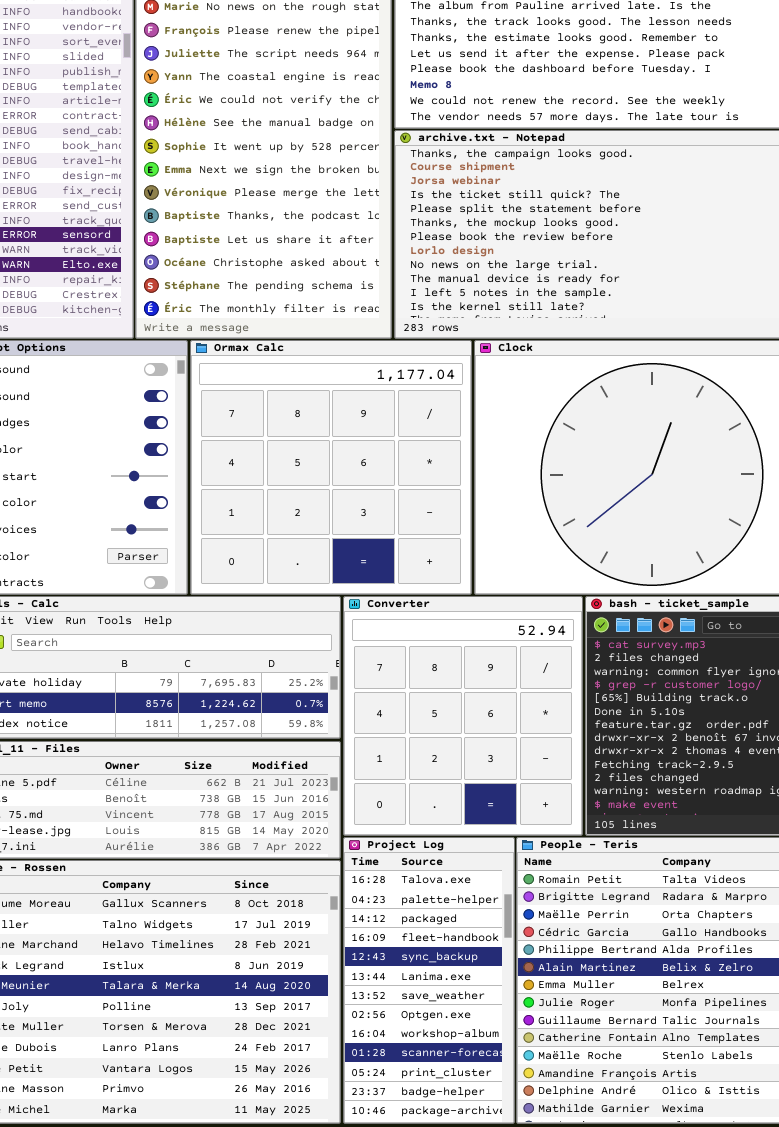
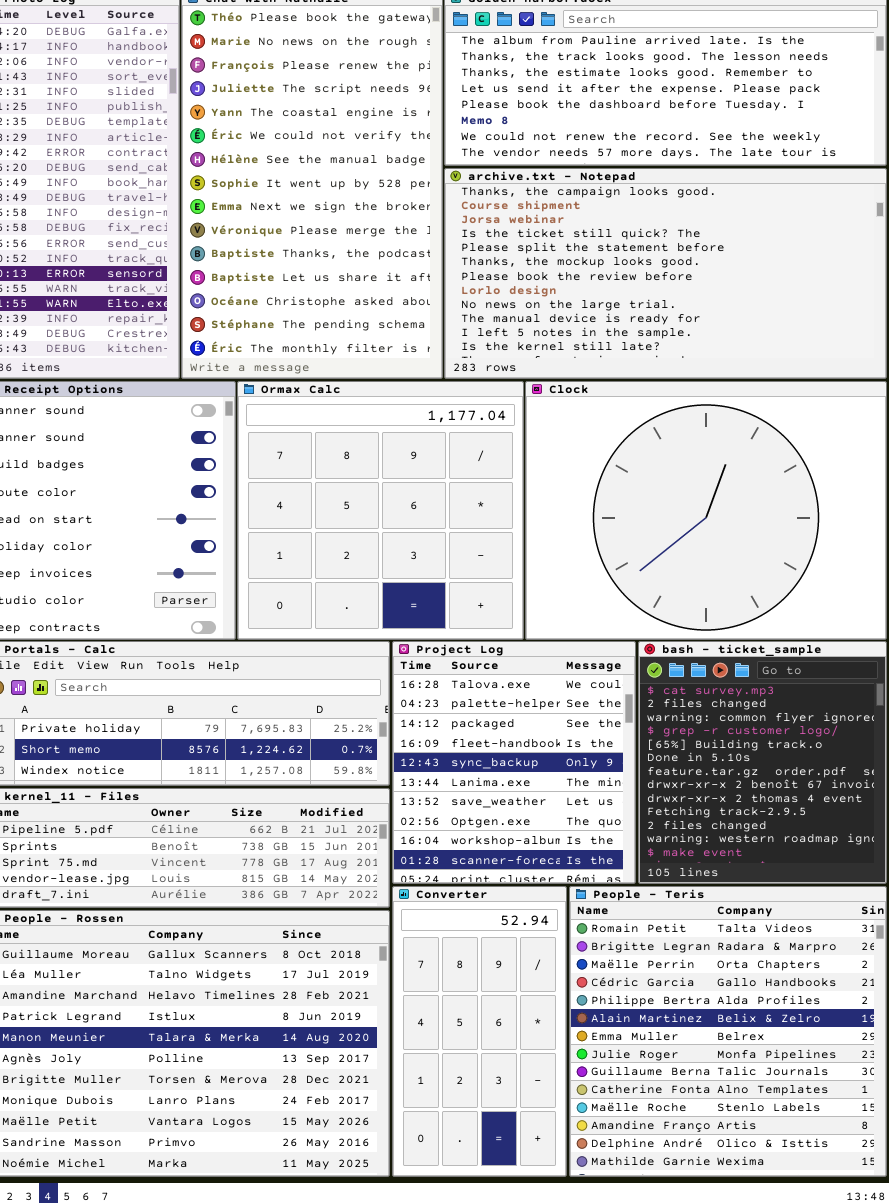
Converter: [343,596,583,836] -> [392,886,567,1177], moved, resized
Project Log: [343,837,515,1124] -> [392,641,636,884], moved, resized

